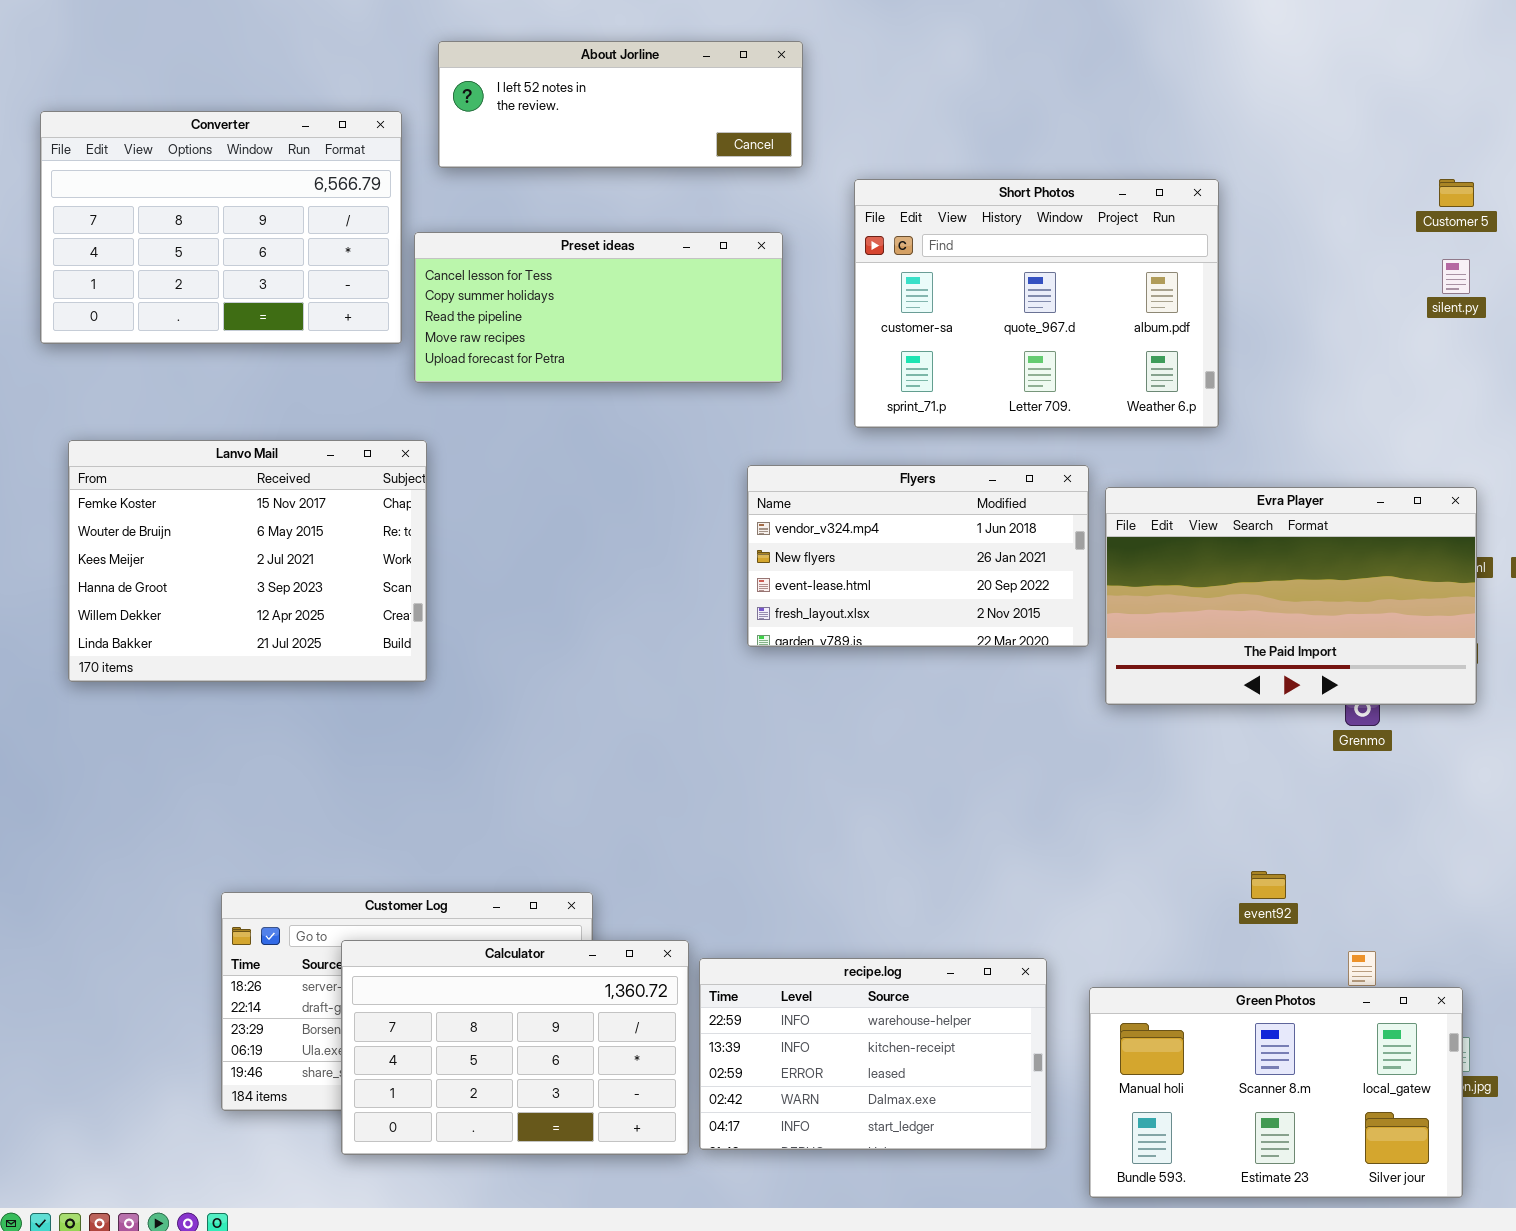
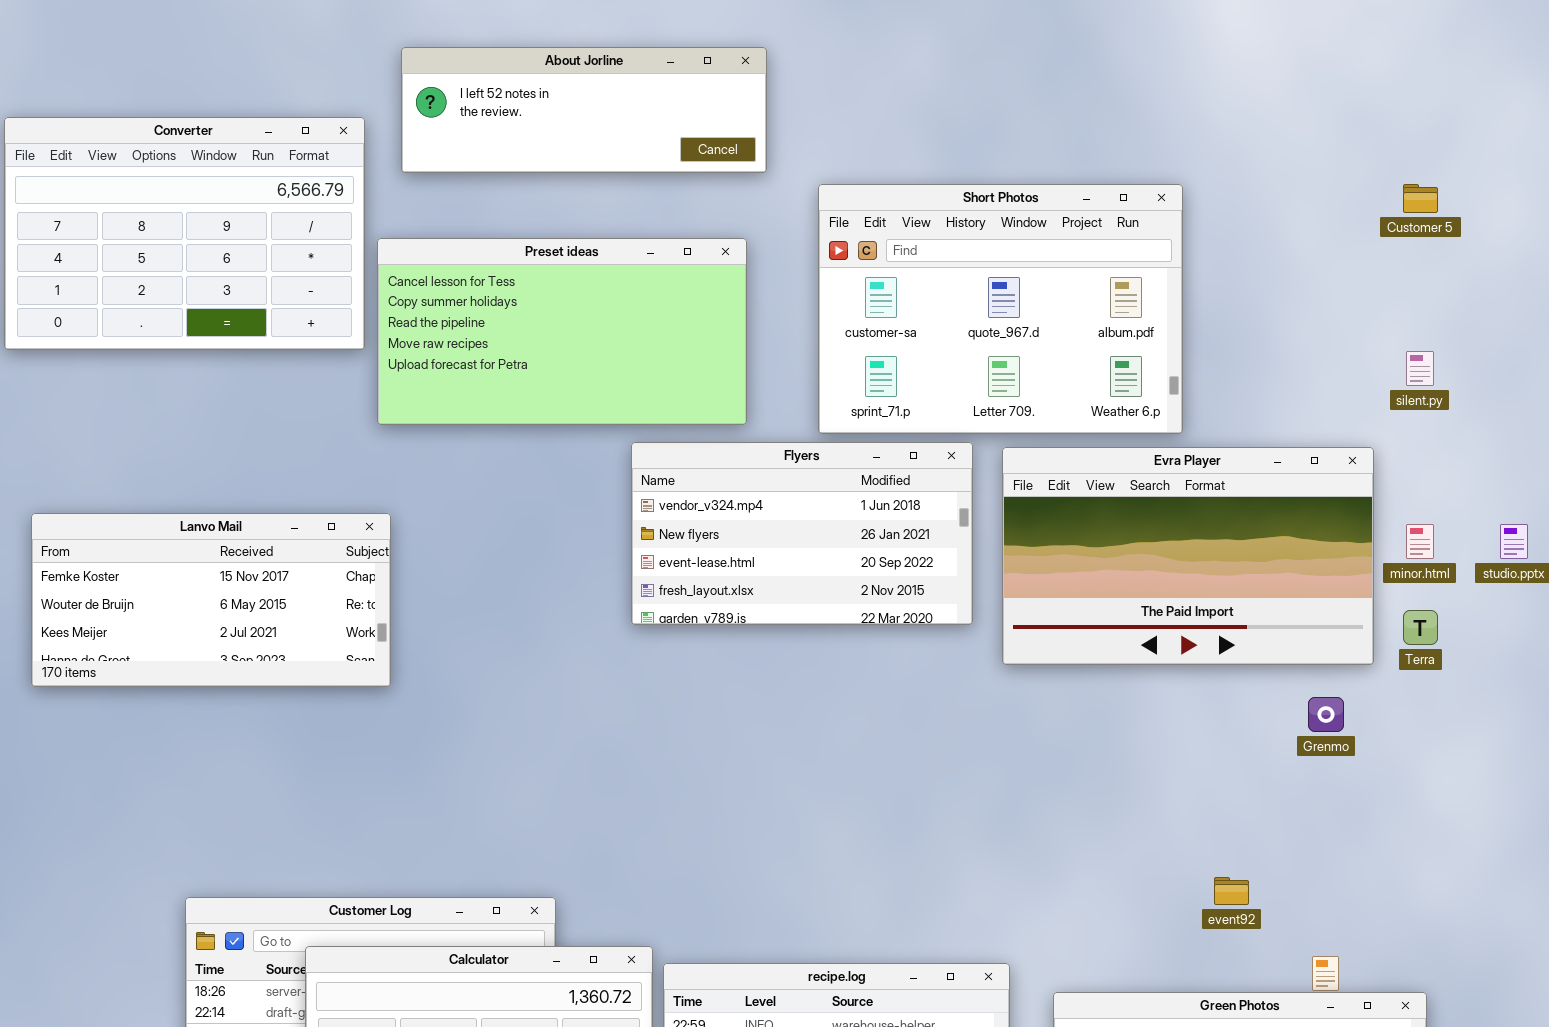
Preset ideas: [414,232,783,383] -> [377,238,747,425], resized
silent.py: [1442,259,1470,294] -> [1406,351,1434,386], moved
Lanvo Mail: [68,440,427,682] -> [31,513,391,687], resized
Flyers: [747,465,1089,647] -> [631,442,973,625], moved
Evra Player: [1105,487,1477,705] -> [1002,447,1374,665], moved

